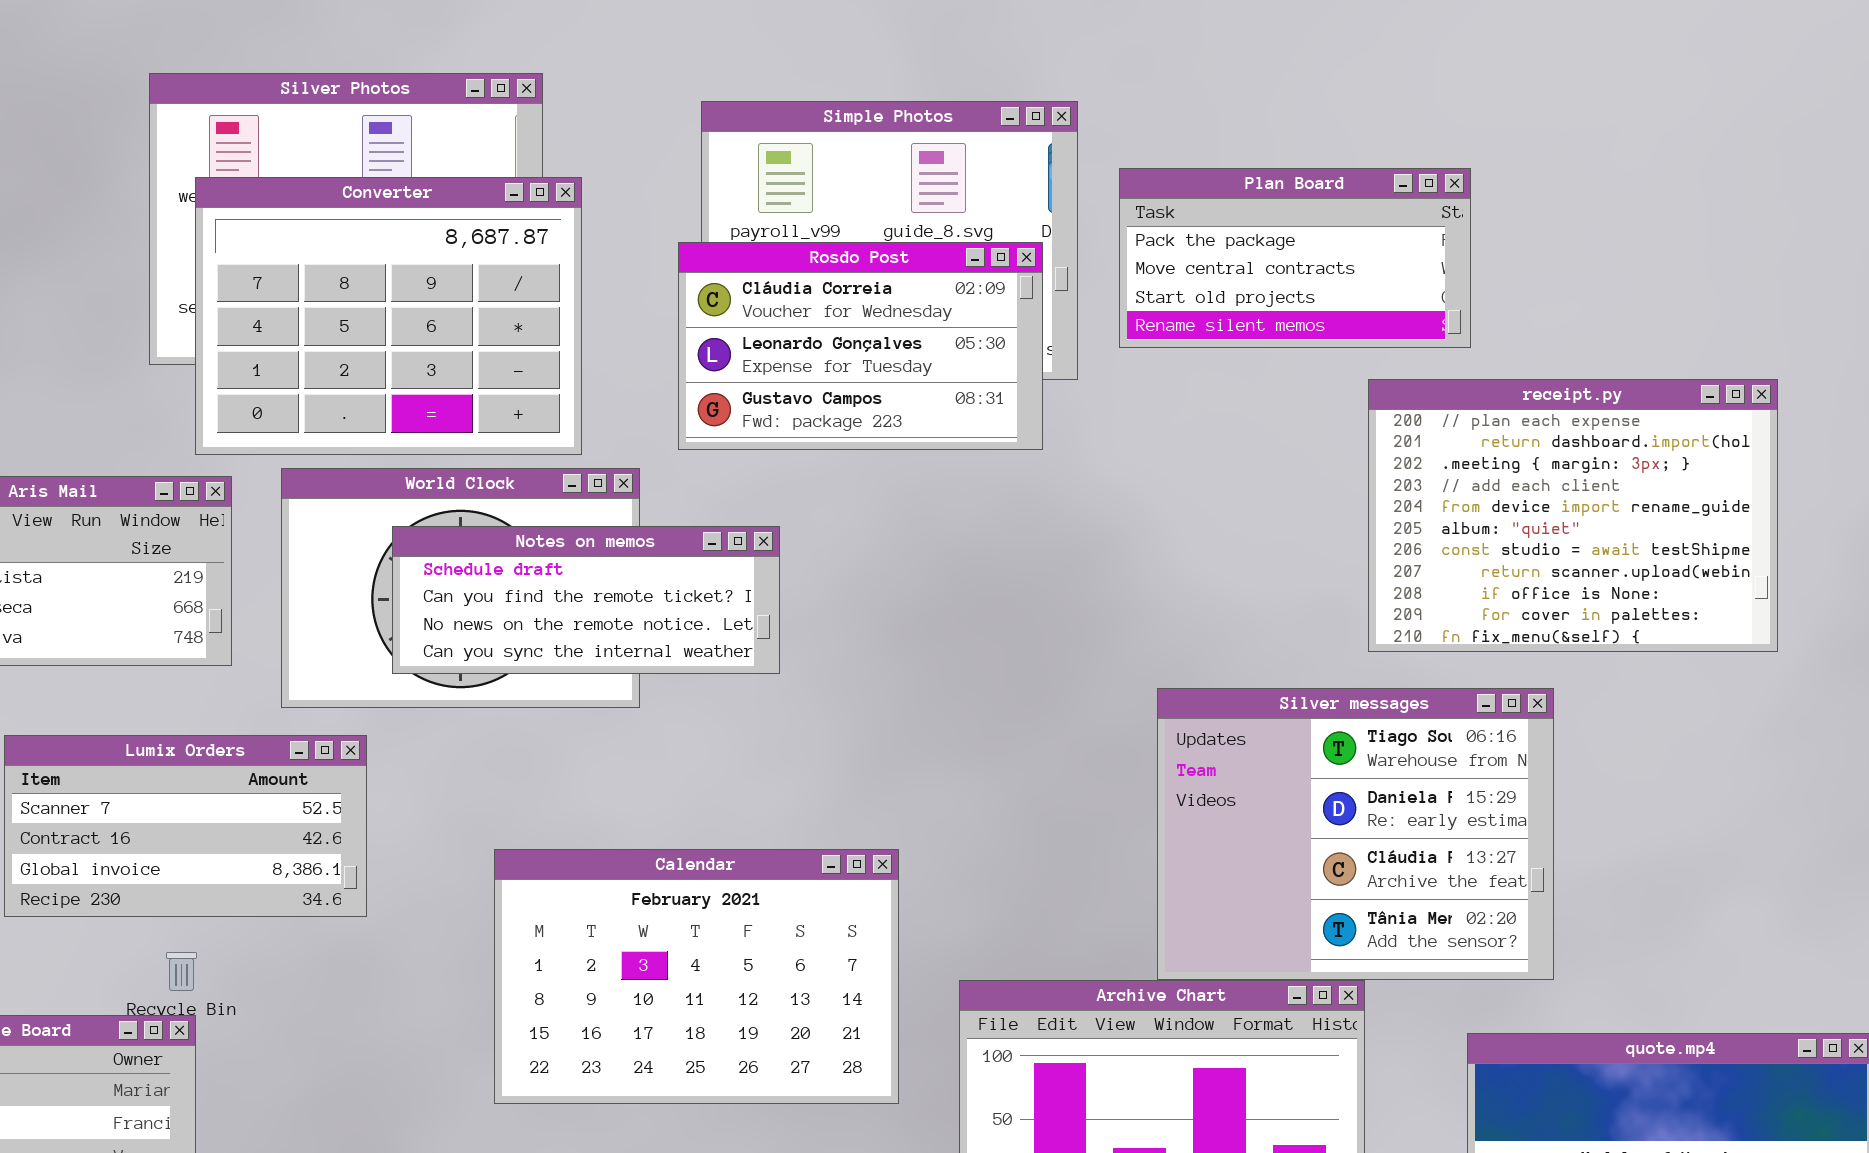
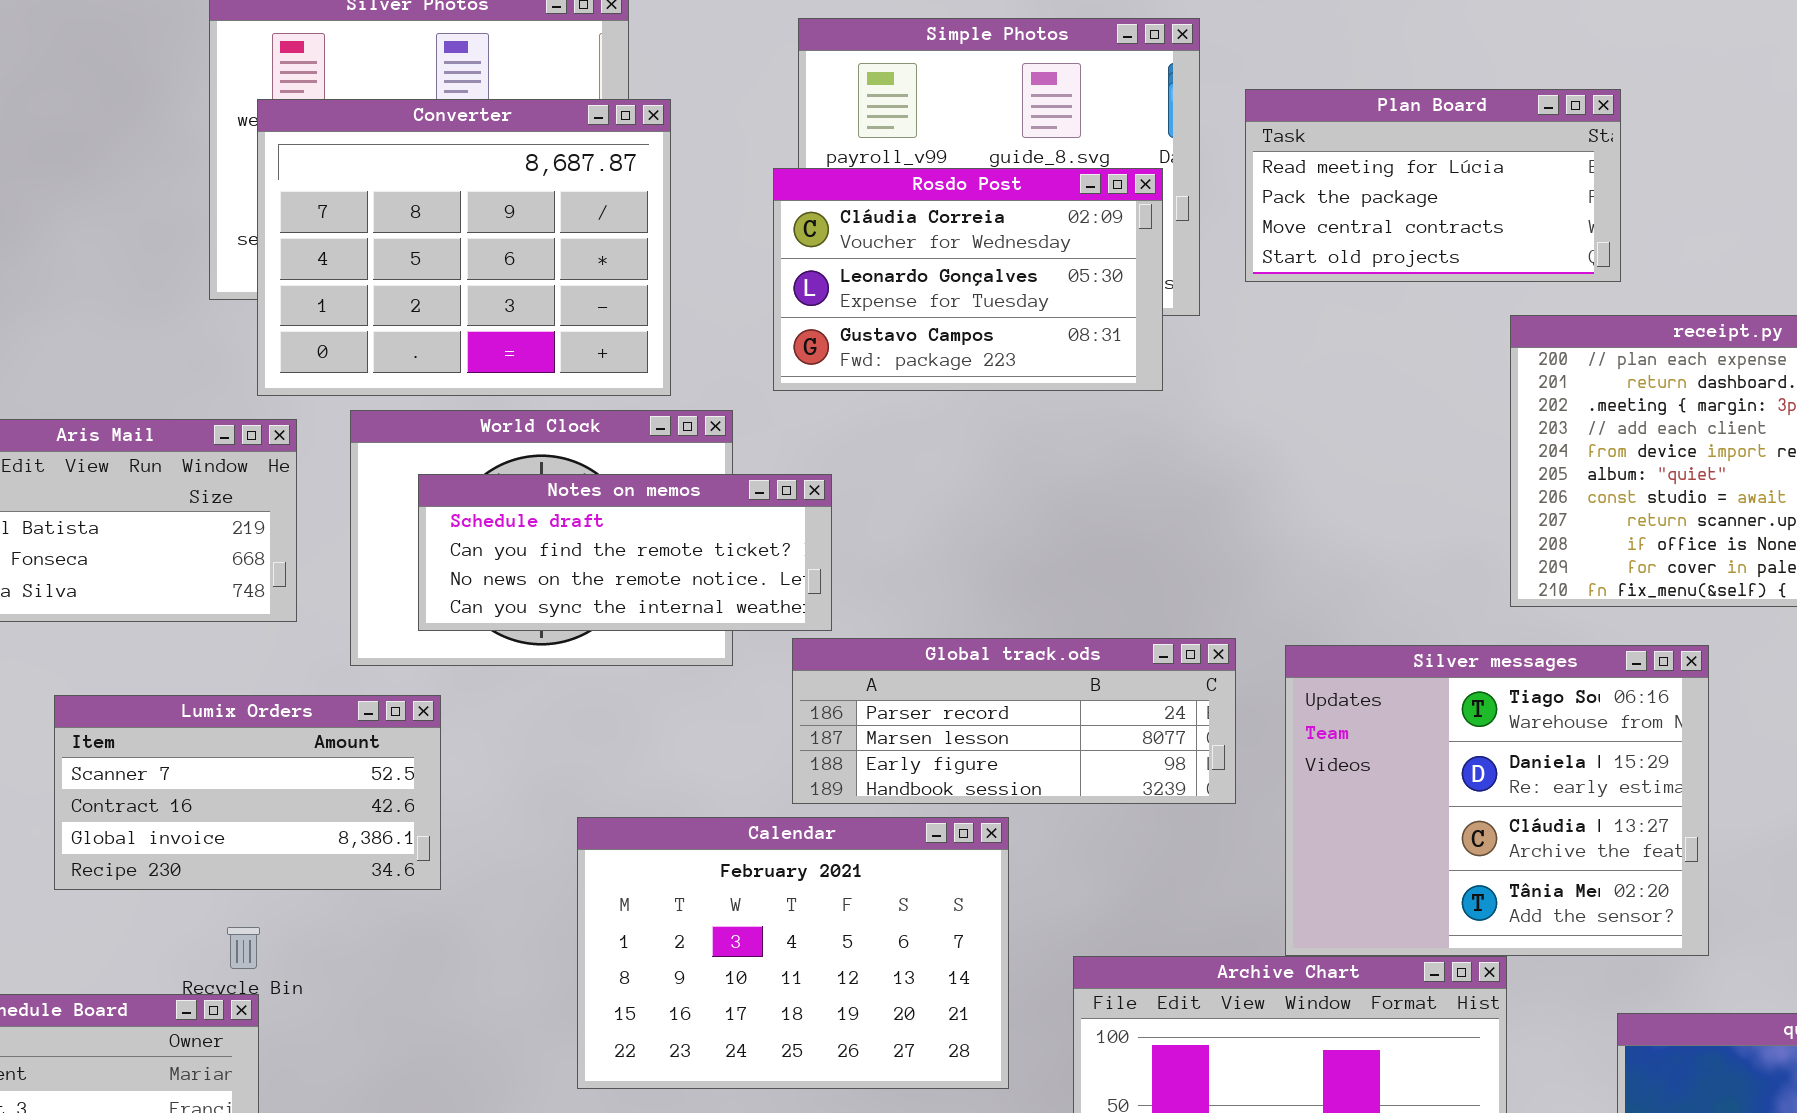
Plan Board: [1119,168,1471,348] -> [1245,89,1621,282], scrolled up 1 row
Notes on memos: [392,526,780,674] -> [418,474,832,631], moved
Global track.ods: none -> [792,638,1236,804], opened

